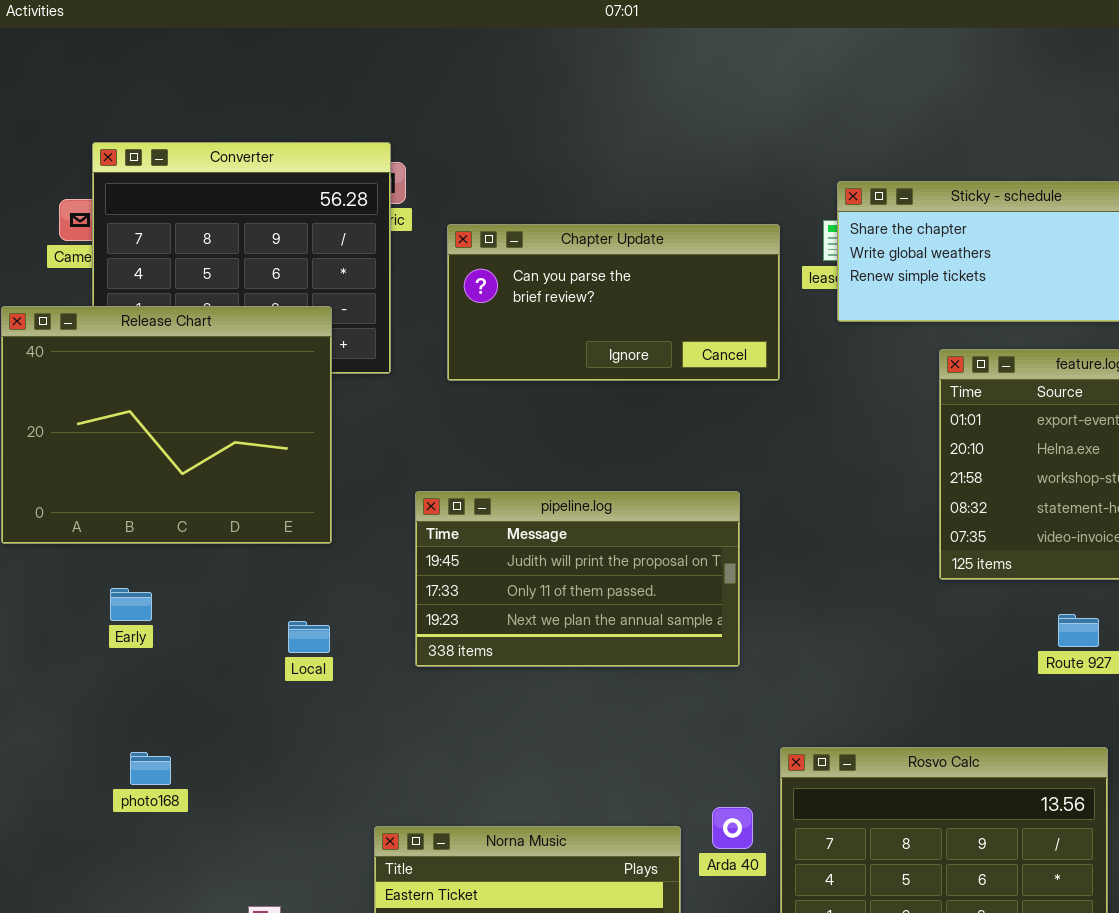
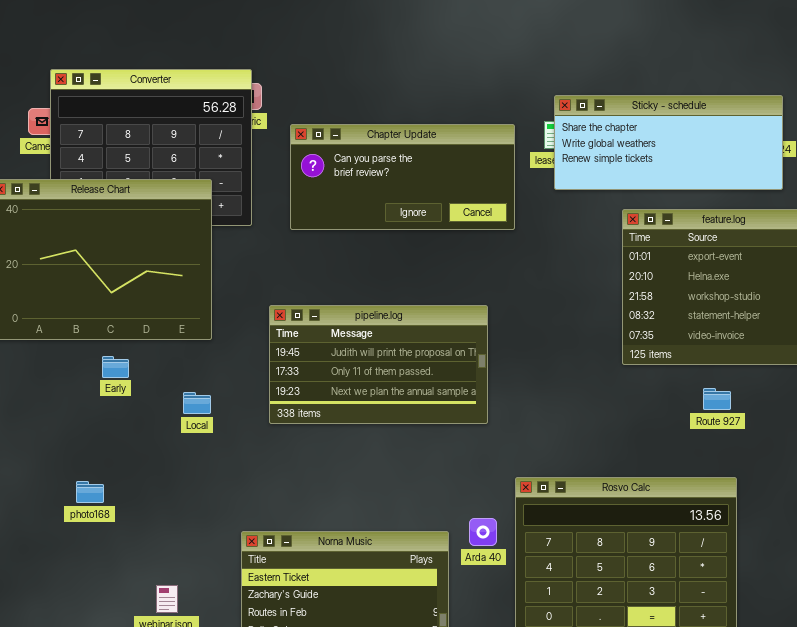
Early: [110,588,152,621] -> [102,356,129,378], moved

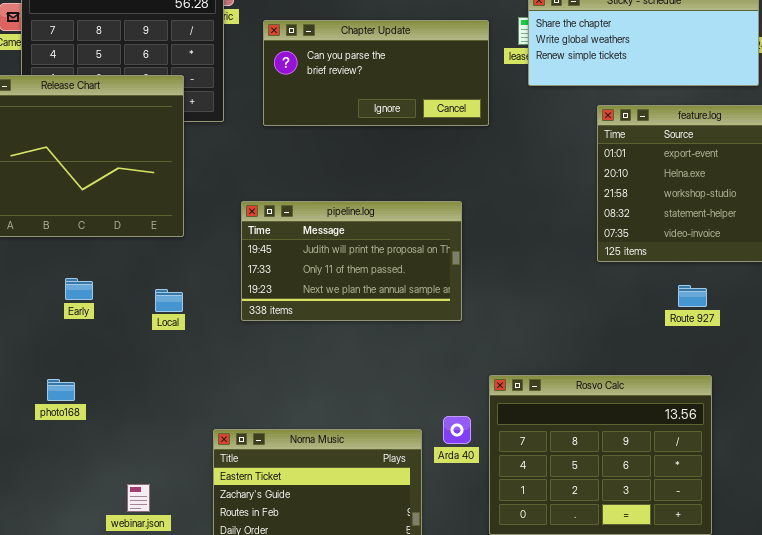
Early: [102,356,129,378] -> [65,278,93,300], moved

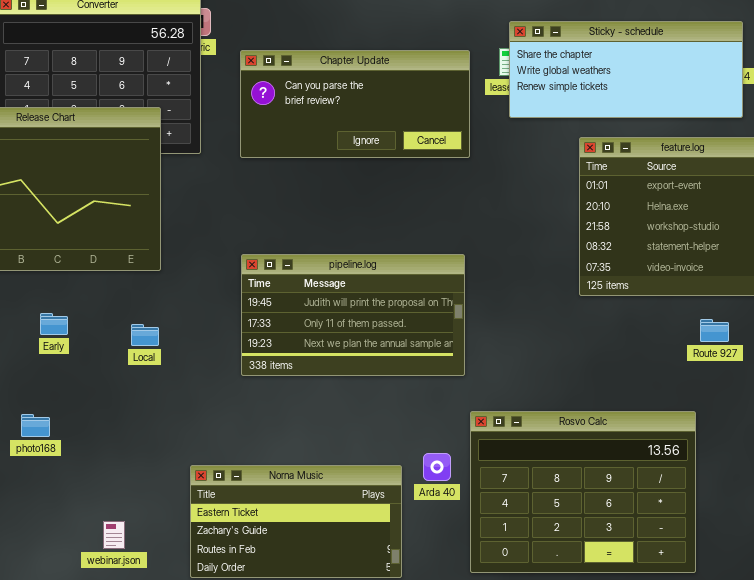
pipeline.log: [241,201,462,321] -> [241,254,465,376], moved
Route 927: [678,285,707,307] -> [700,319,729,342], moved

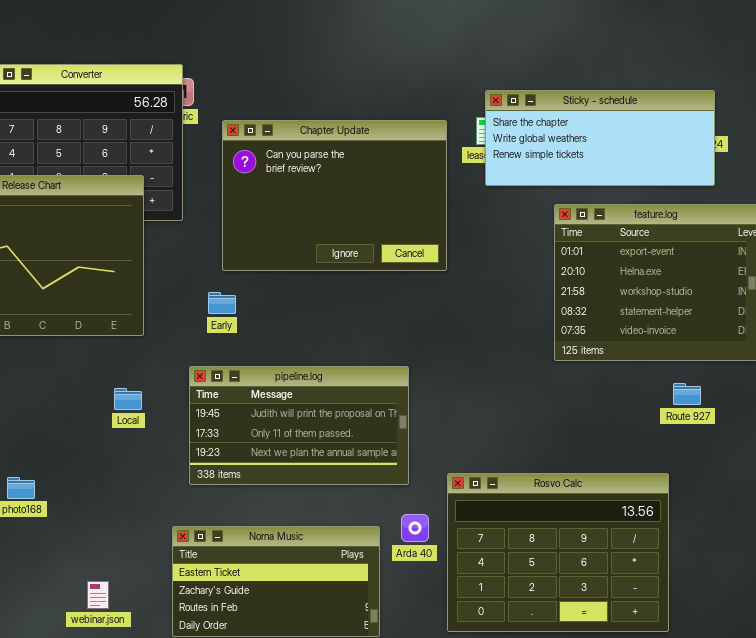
Chapter Update: [240,50,470,158] -> [222,120,447,271], resized
pipeline.log: [241,254,465,376] -> [189,366,409,485], moved
Early: [40,313,68,335] -> [208,292,236,314], moved

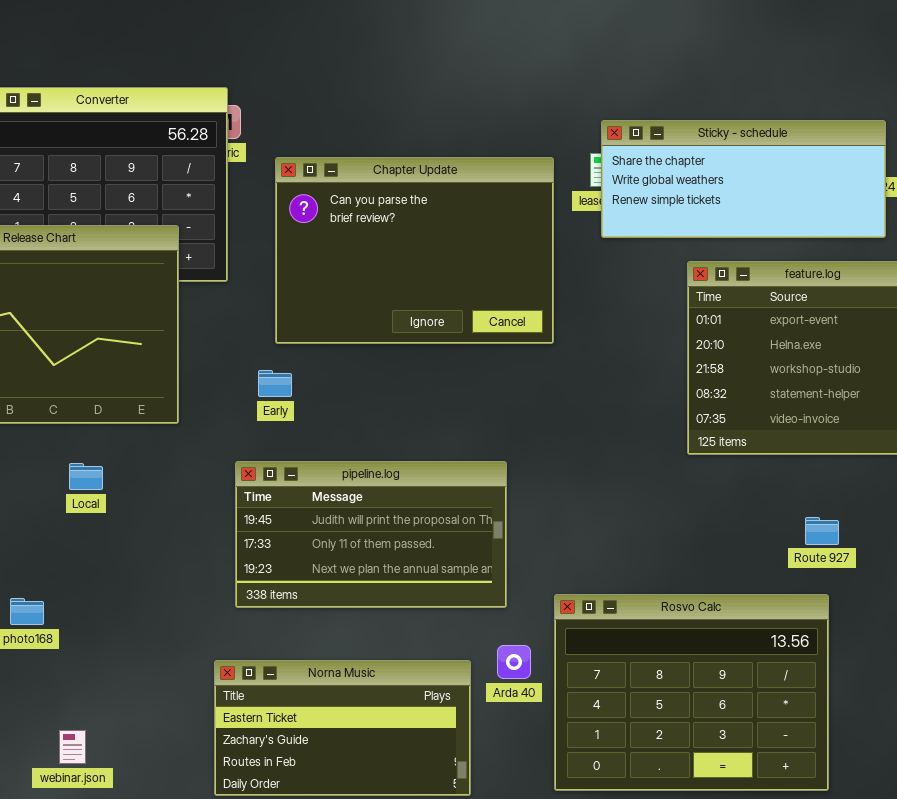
Route 927: [673,383,701,405] -> [805,517,839,545], moved
Local: [114,388,142,410] -> [69,463,103,490], moved
webinar.json: [87,581,109,609] -> [59,730,86,764], moved

